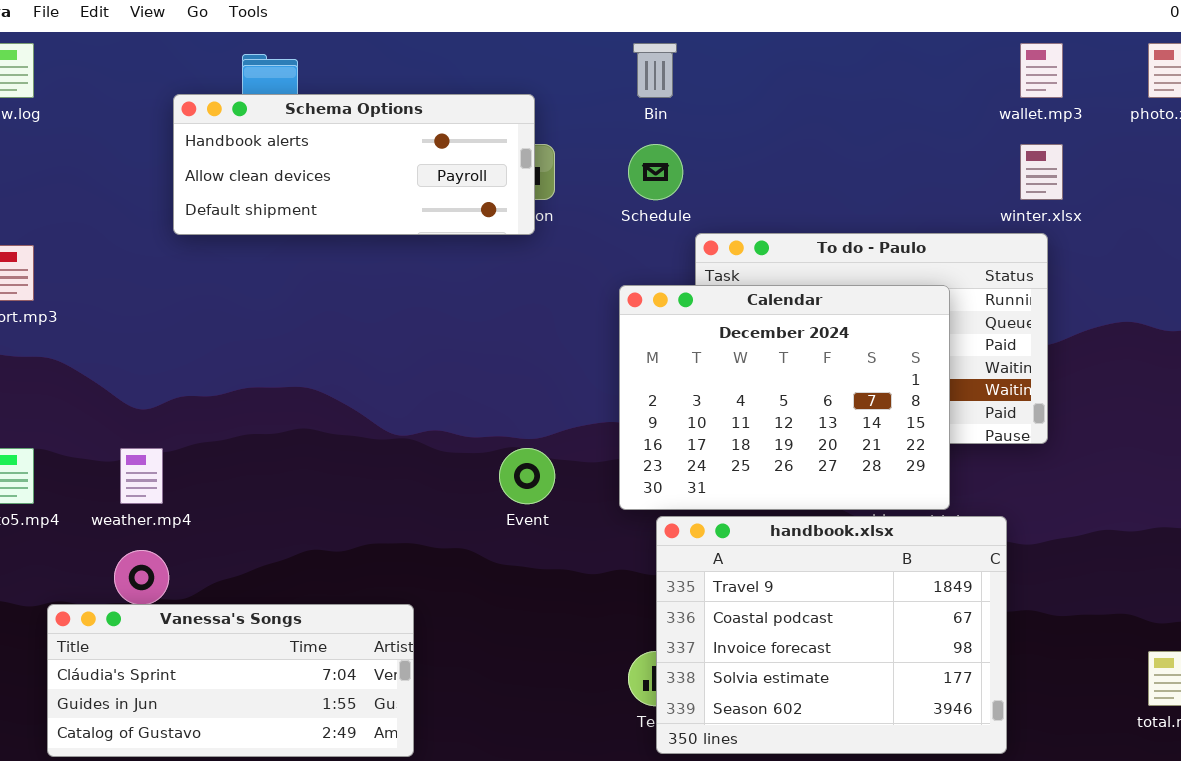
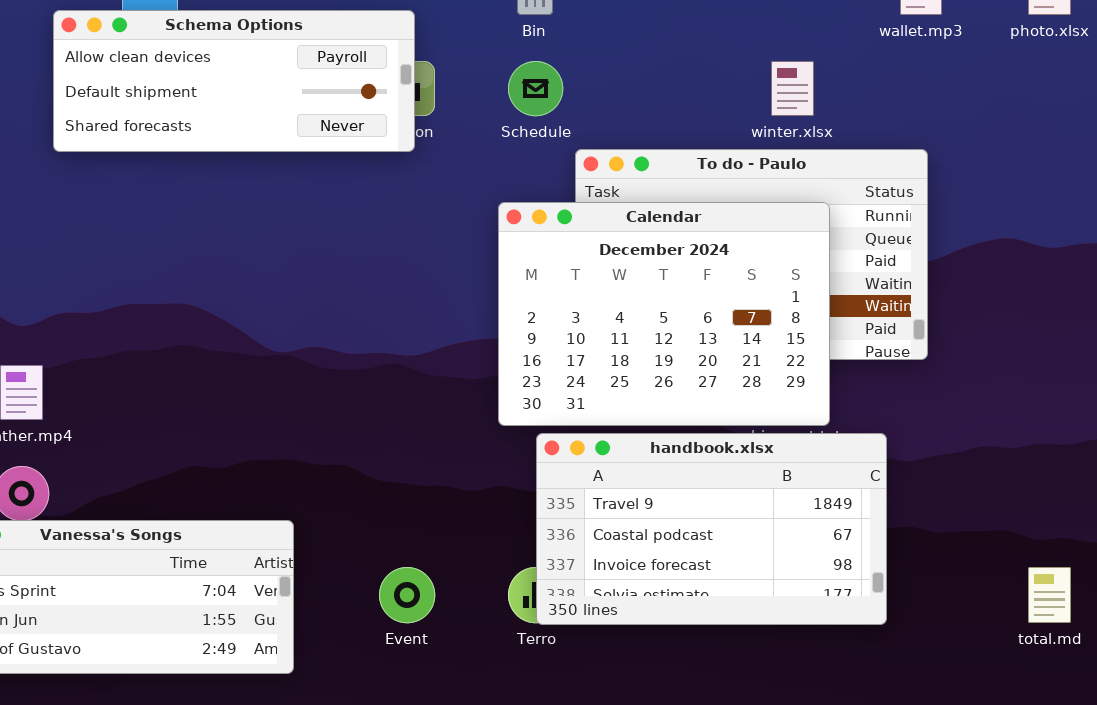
Schema Options: [173,94,535,235] -> [53,10,415,152], scrolled down 1 row
winter.xlsx: [1020,144,1063,200] -> [771,61,814,116], moved
Event: [499,448,555,504] -> [379,567,435,623], moved
handbook.xlsx: [656,516,1007,754] -> [536,433,887,625], resized

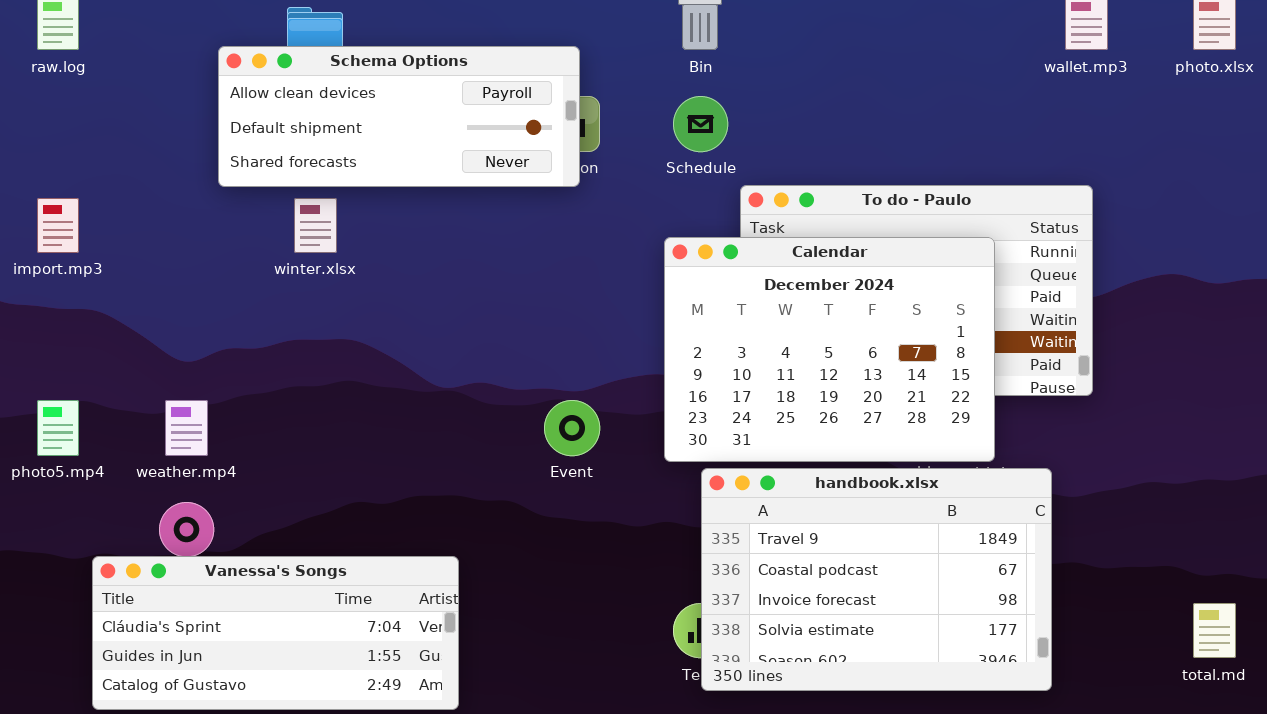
winter.xlsx: [771,61,814,116] -> [294,198,337,253], moved
handbook.xlsx: [536,433,887,625] -> [701,468,1052,691], resized
Event: [379,567,435,623] -> [544,400,600,456], moved

